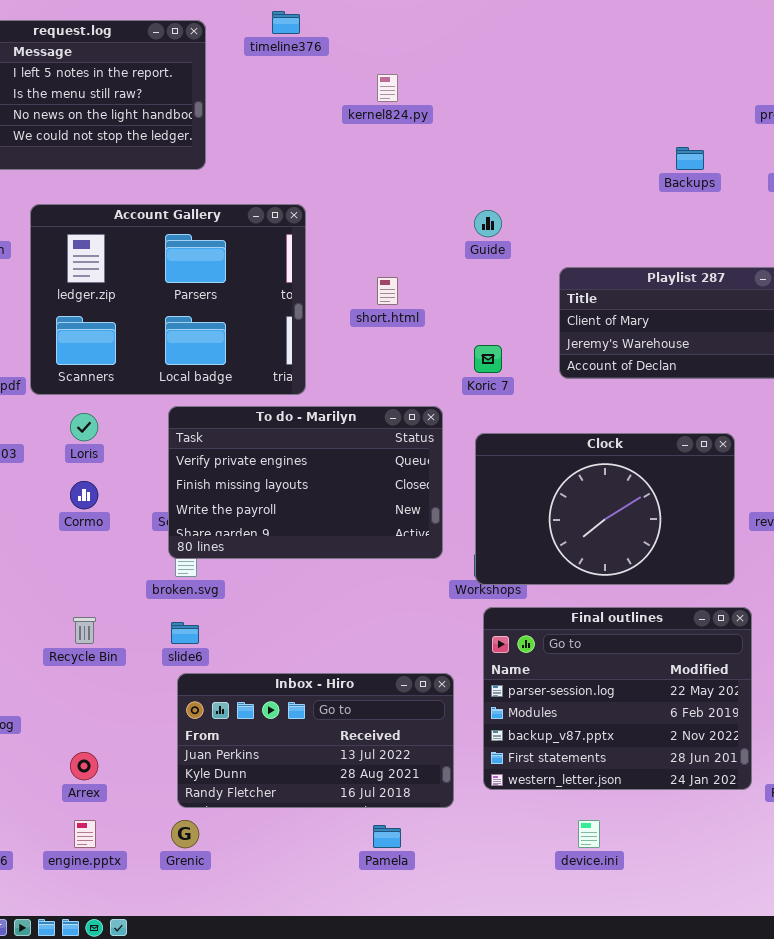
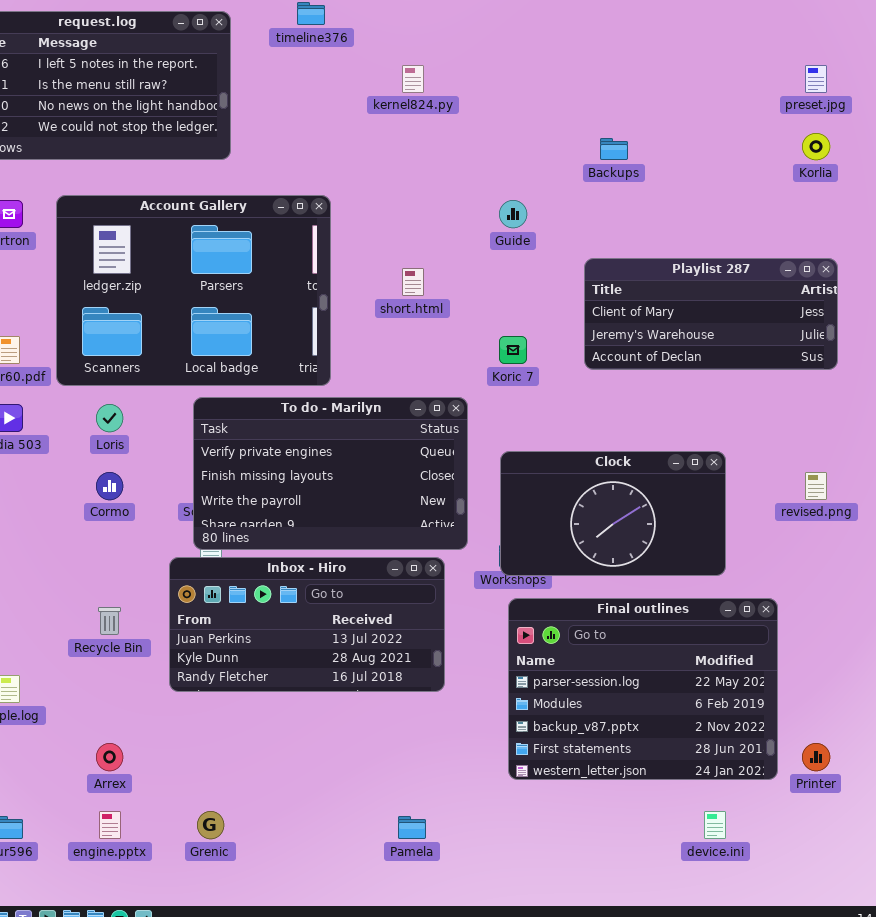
Backups: [676,147,704,170] -> [600,138,628,160], moved
Clock: [475,433,735,585] -> [500,451,726,576], resized
Inbox - Hiro: [177,673,454,808] -> [169,557,445,692], moved
device.ini: [578,820,600,848] -> [704,811,726,839], moved

